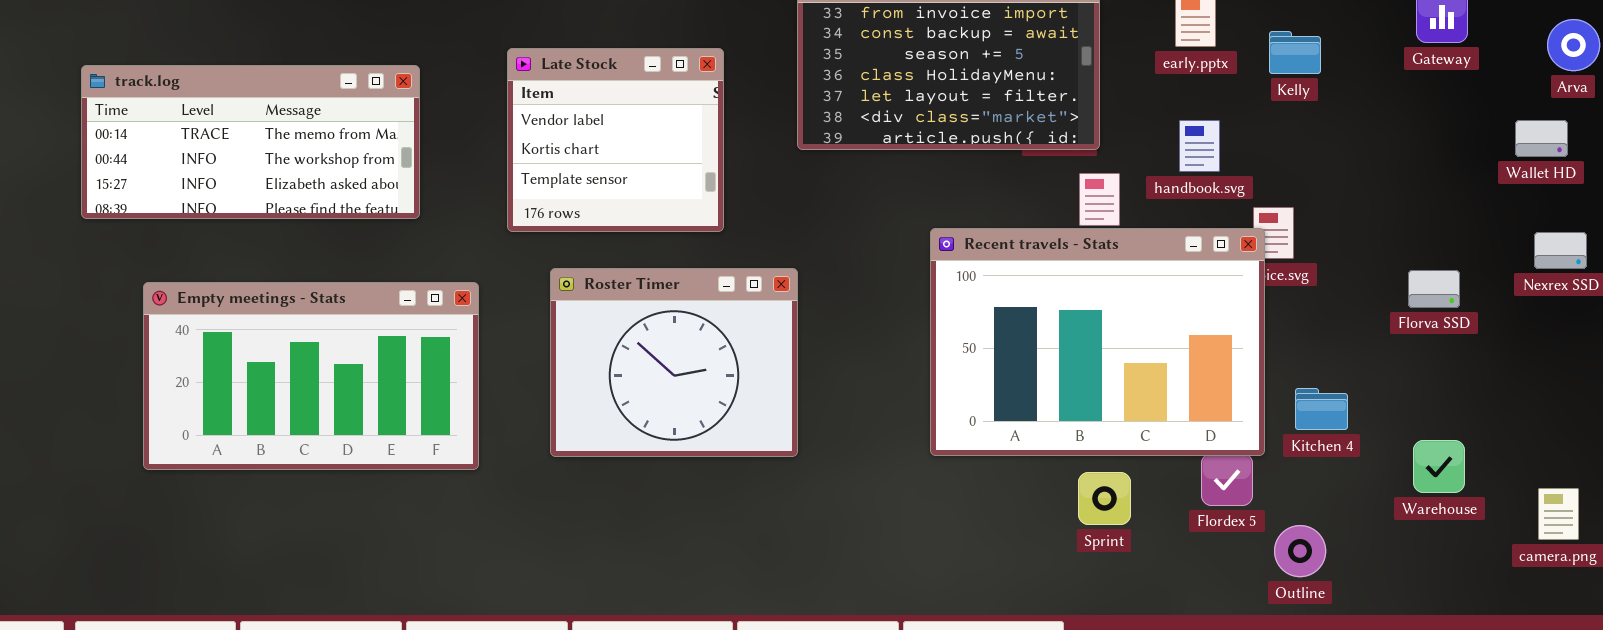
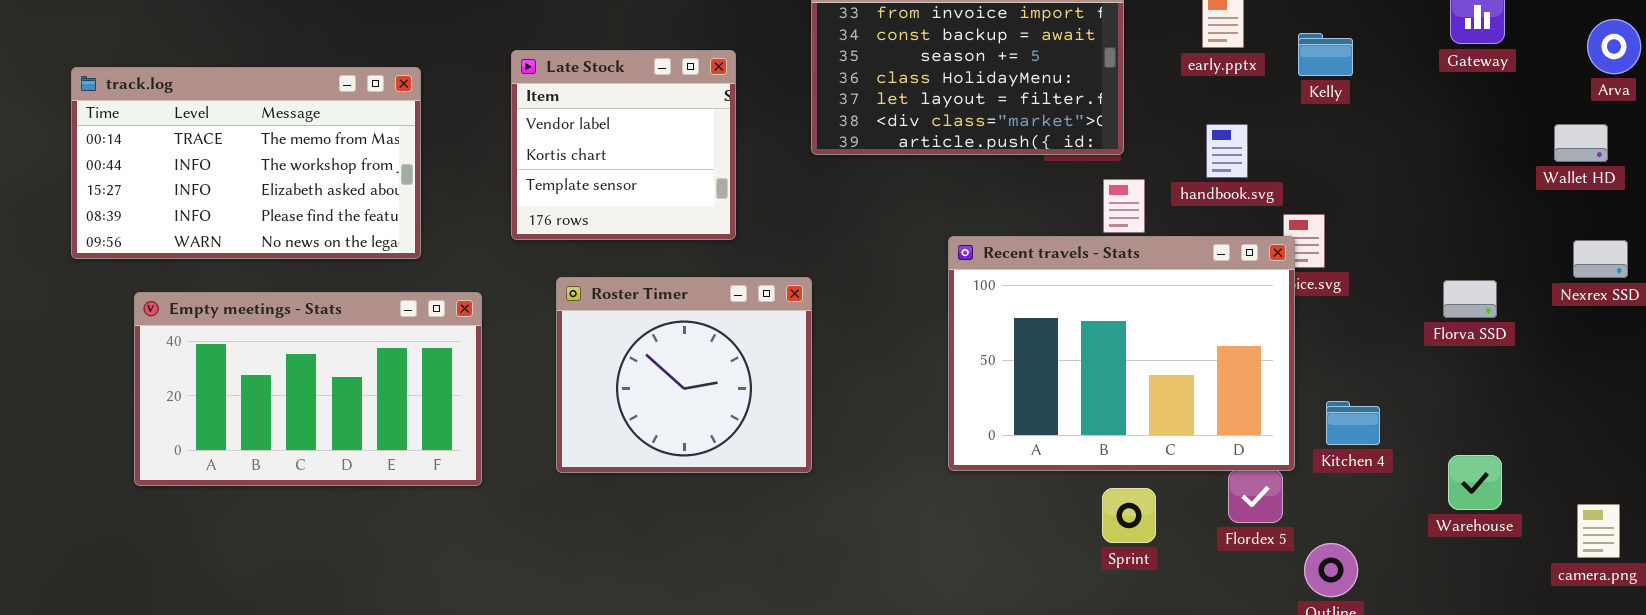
track.log: [81,65,420,219] -> [71,67,421,259], resized

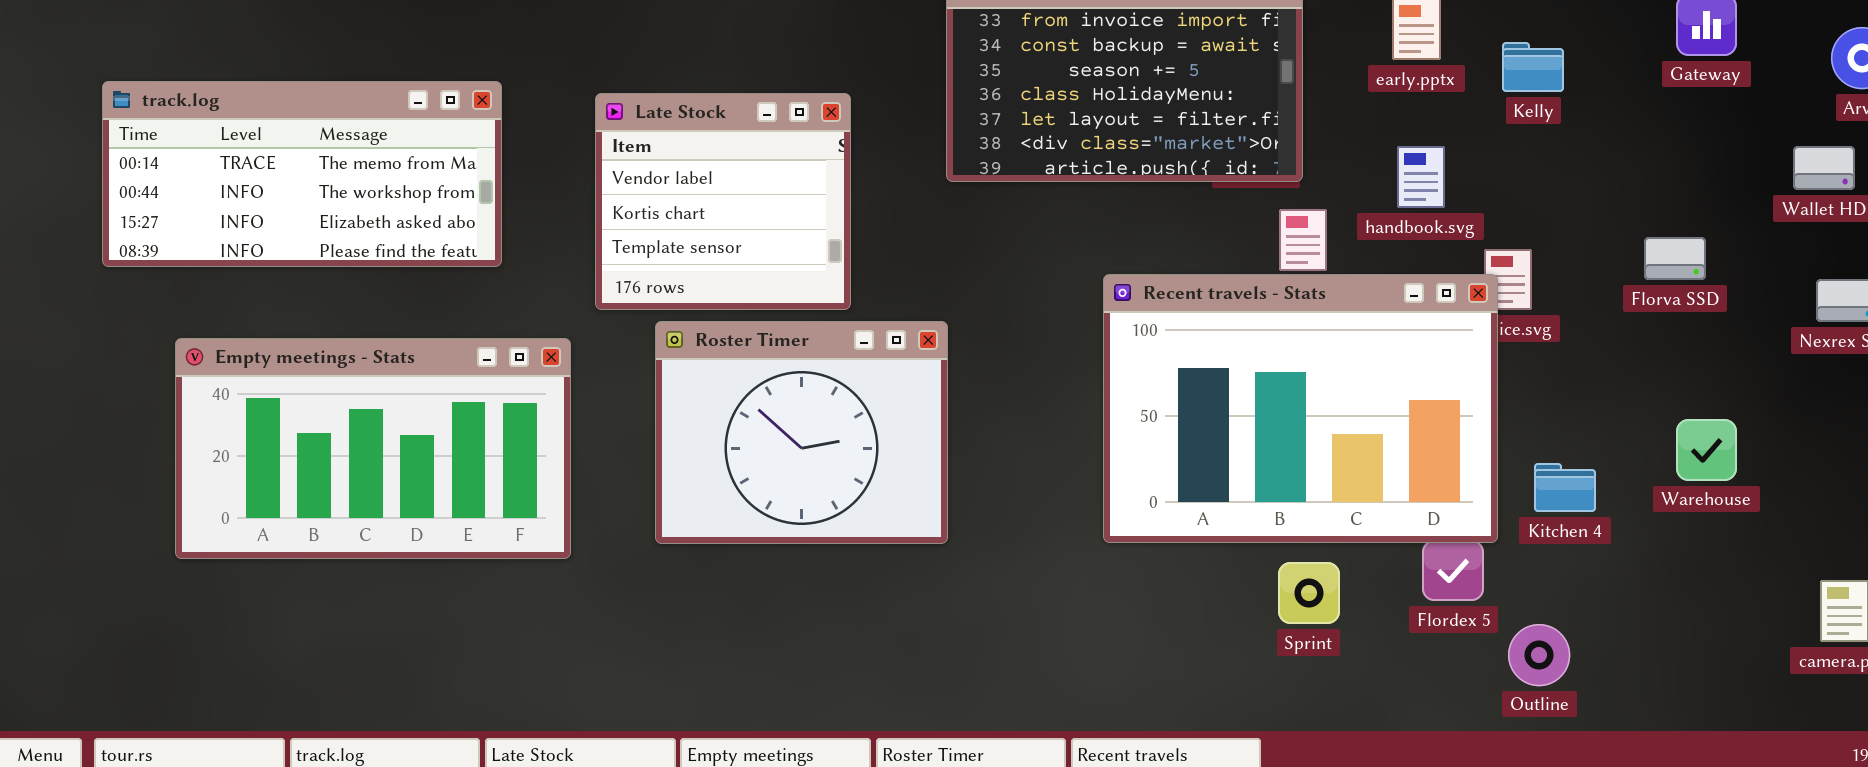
Late Stock: [511,50,736,240] -> [595,93,851,310], moved
track.log: [71,67,421,259] -> [102,81,502,267], resized
Florva SSD: [1443,280,1497,318] -> [1644,237,1706,280], moved
Warehouse: [1448,455,1502,510] -> [1676,419,1737,481], moved

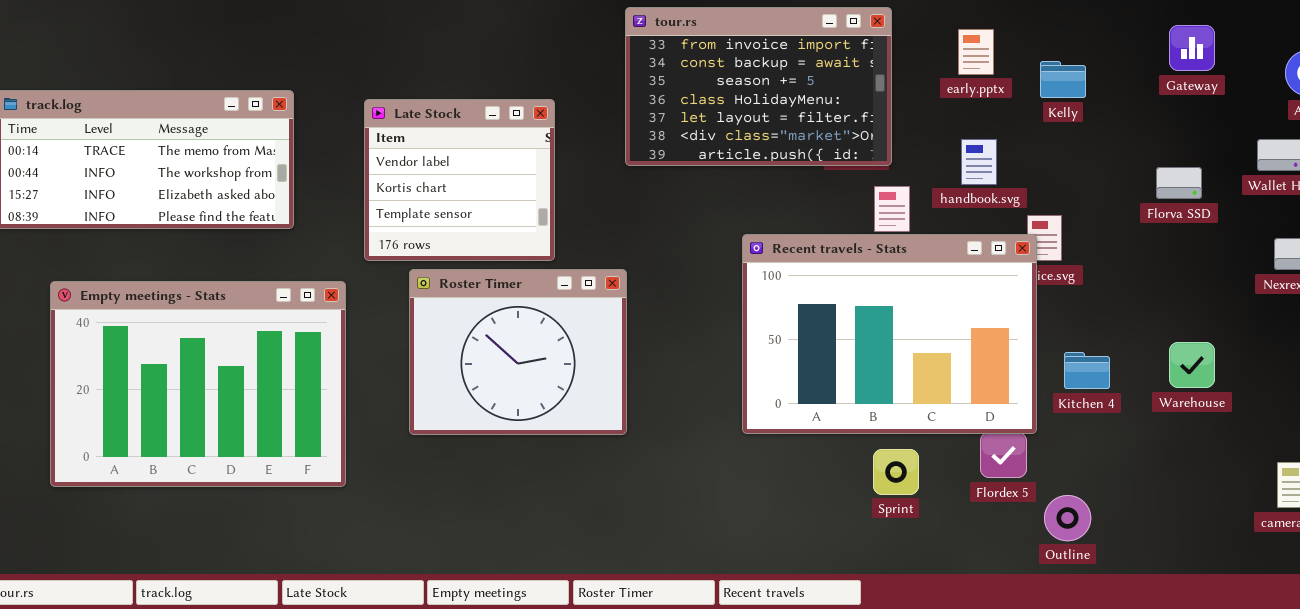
Florva SSD: [1644,237,1706,280] -> [1156,167,1202,199], moved
Empty meetings - Stats: [175,338,571,559] -> [50,281,346,487], resized
Kitchen 4: [1534,463,1596,512] -> [1064,352,1110,389], moved

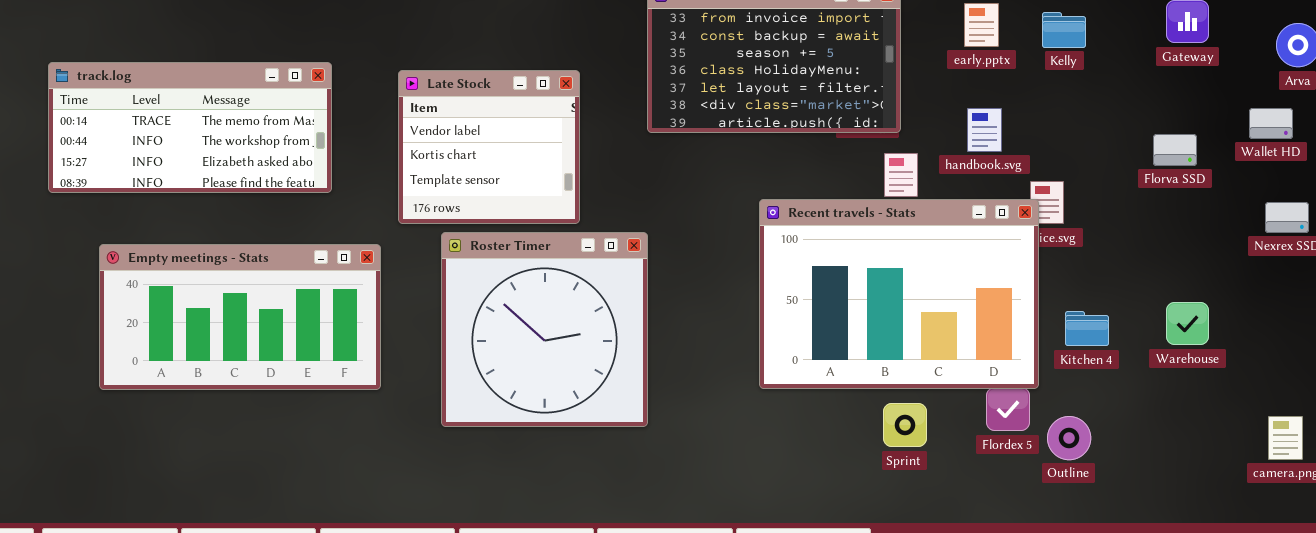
Kelly: [1040,61,1086,98] -> [1042,12,1086,48], moved
Roster Timer: [409,269,627,435] -> [441,232,648,427], resized
Empty meetings - Stats: [50,281,346,487] -> [99,244,381,390], resized
Outline: [1044,495,1091,541] -> [1047,416,1091,460], moved

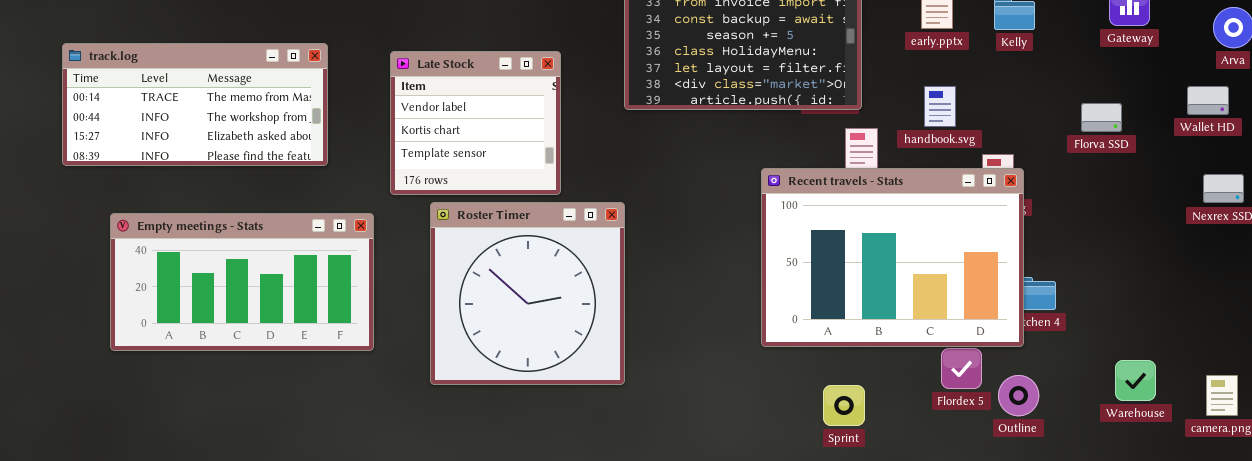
Florva SSD: [1153,134,1197,166] -> [1081,103,1122,132], moved
Recent travels - Stats: [759,199,1039,389] -> [761,168,1024,347], moved
Warehouse: [1166,302,1209,345] -> [1115,360,1156,401], moved
Sprint: [883,403,927,447] -> [823,385,865,426], moved

